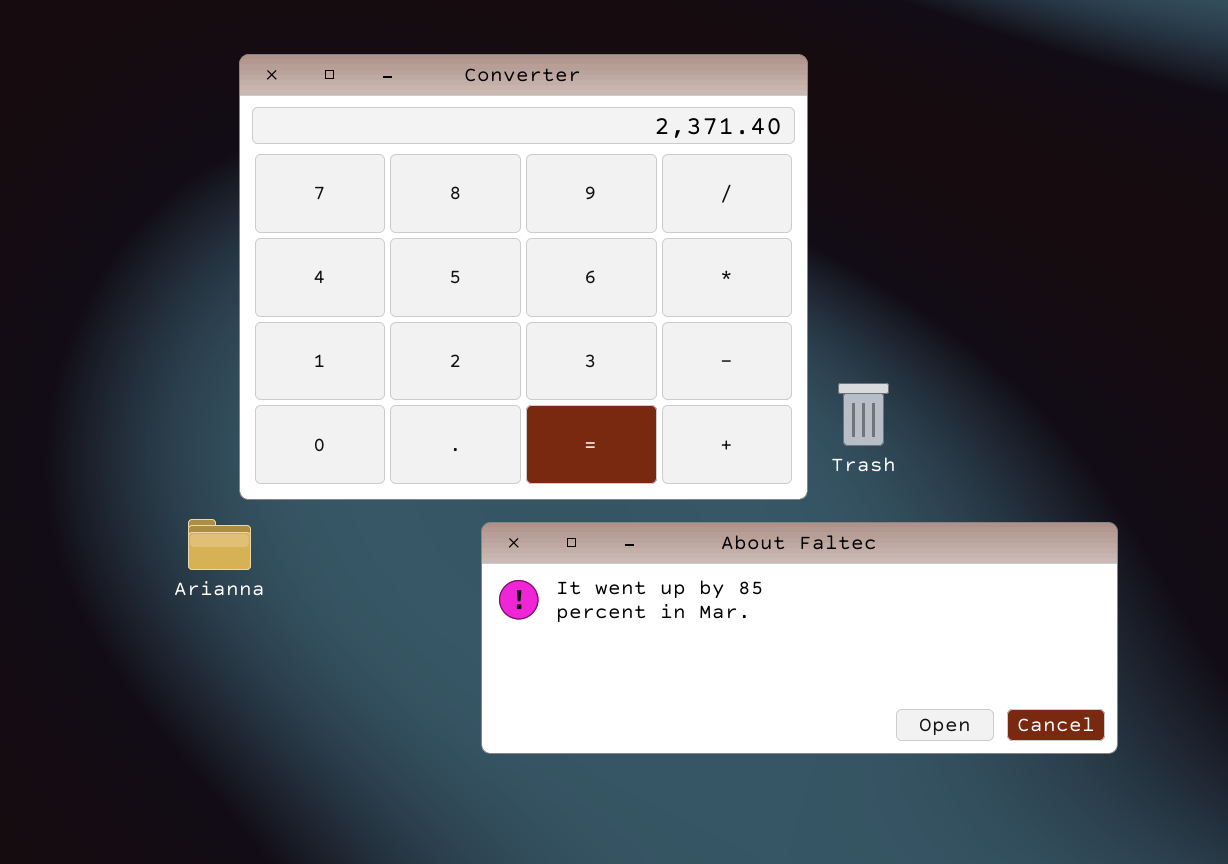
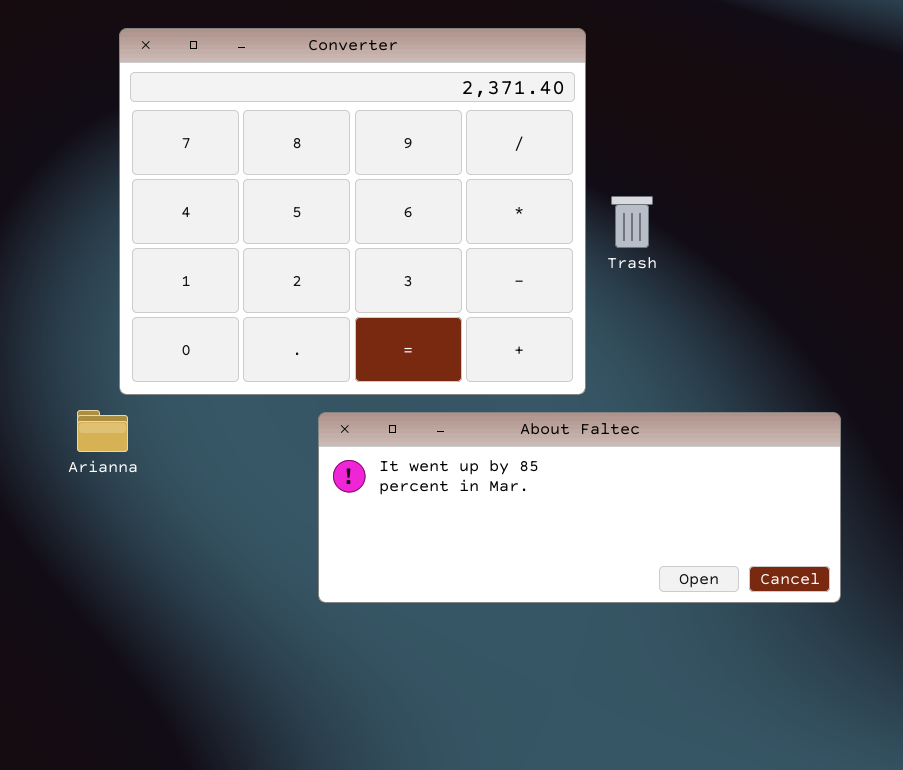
Trash: [838,383,889,446] -> [611,196,653,248], moved

